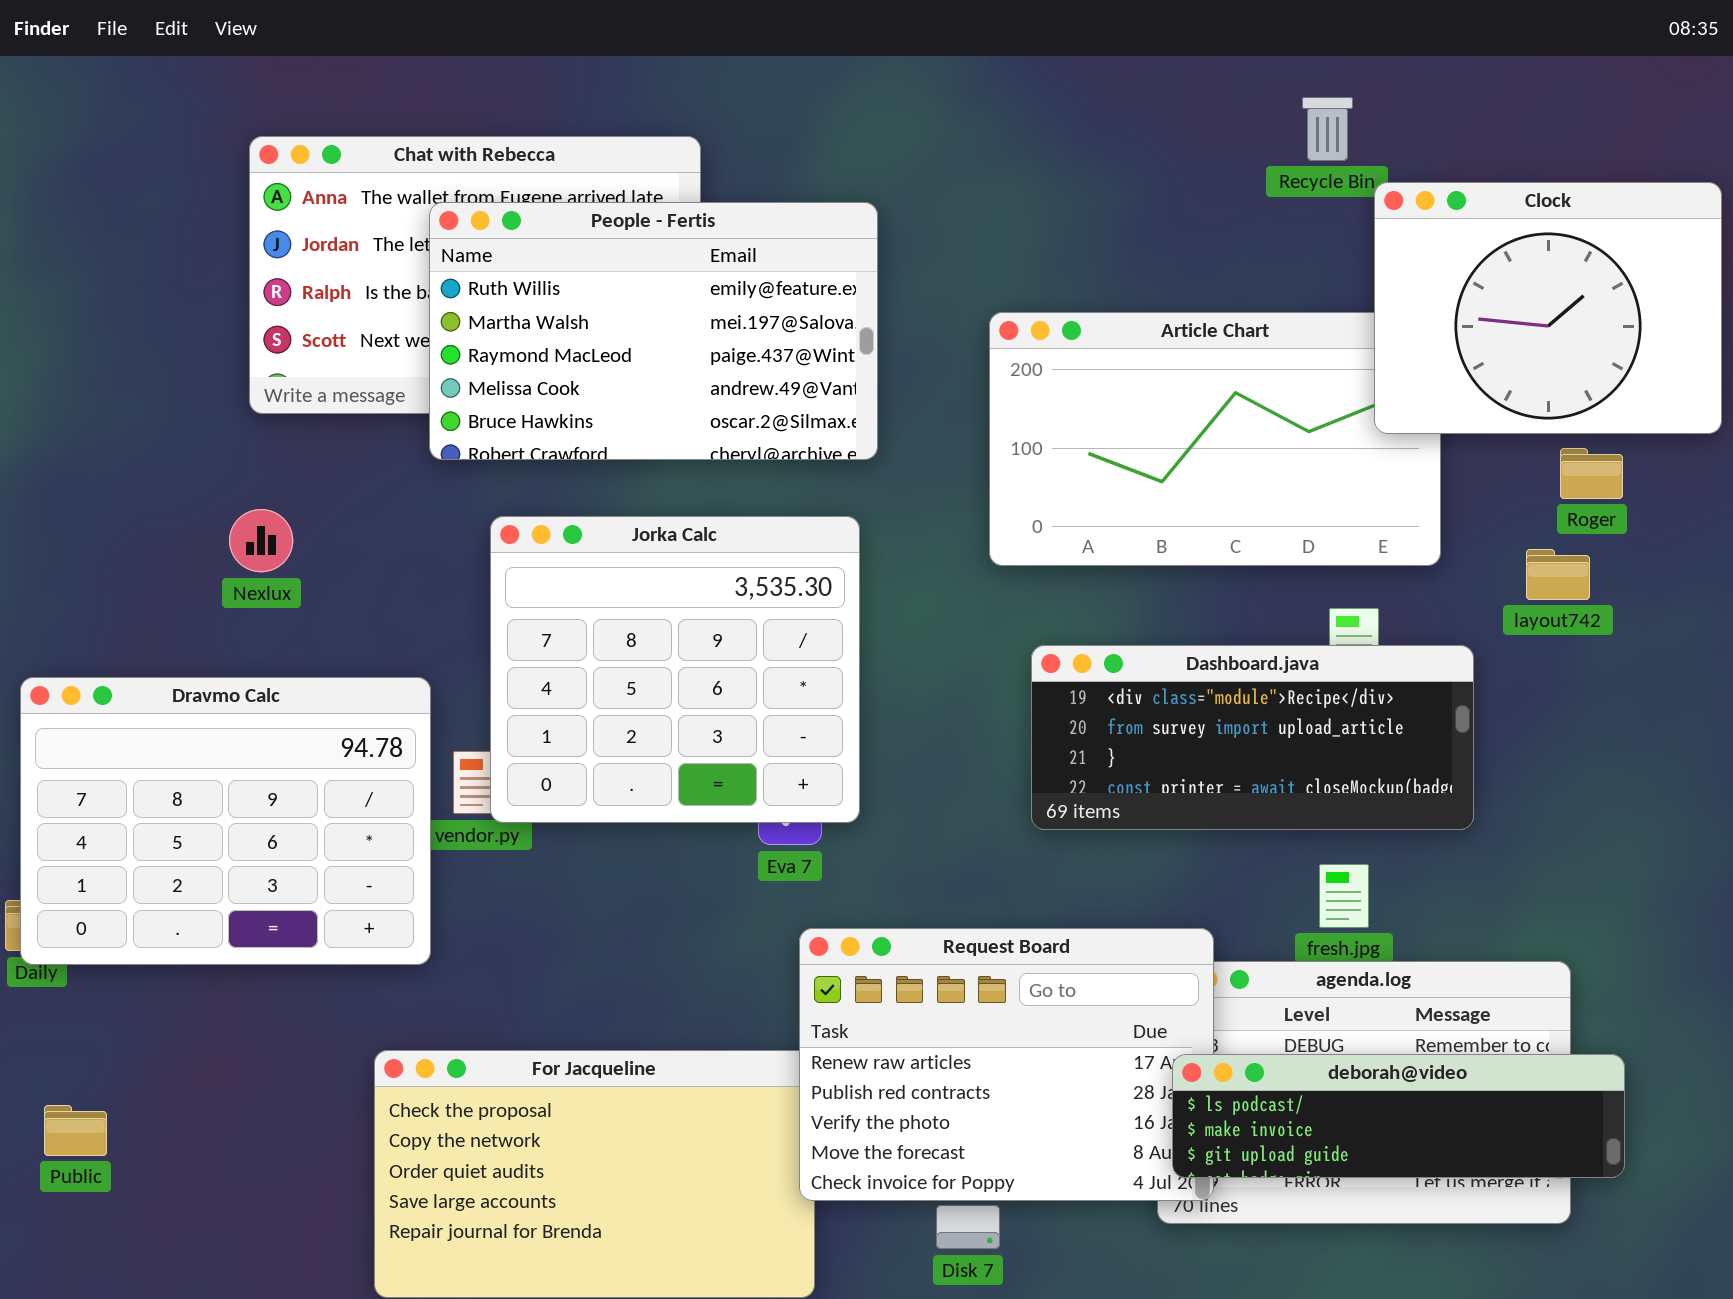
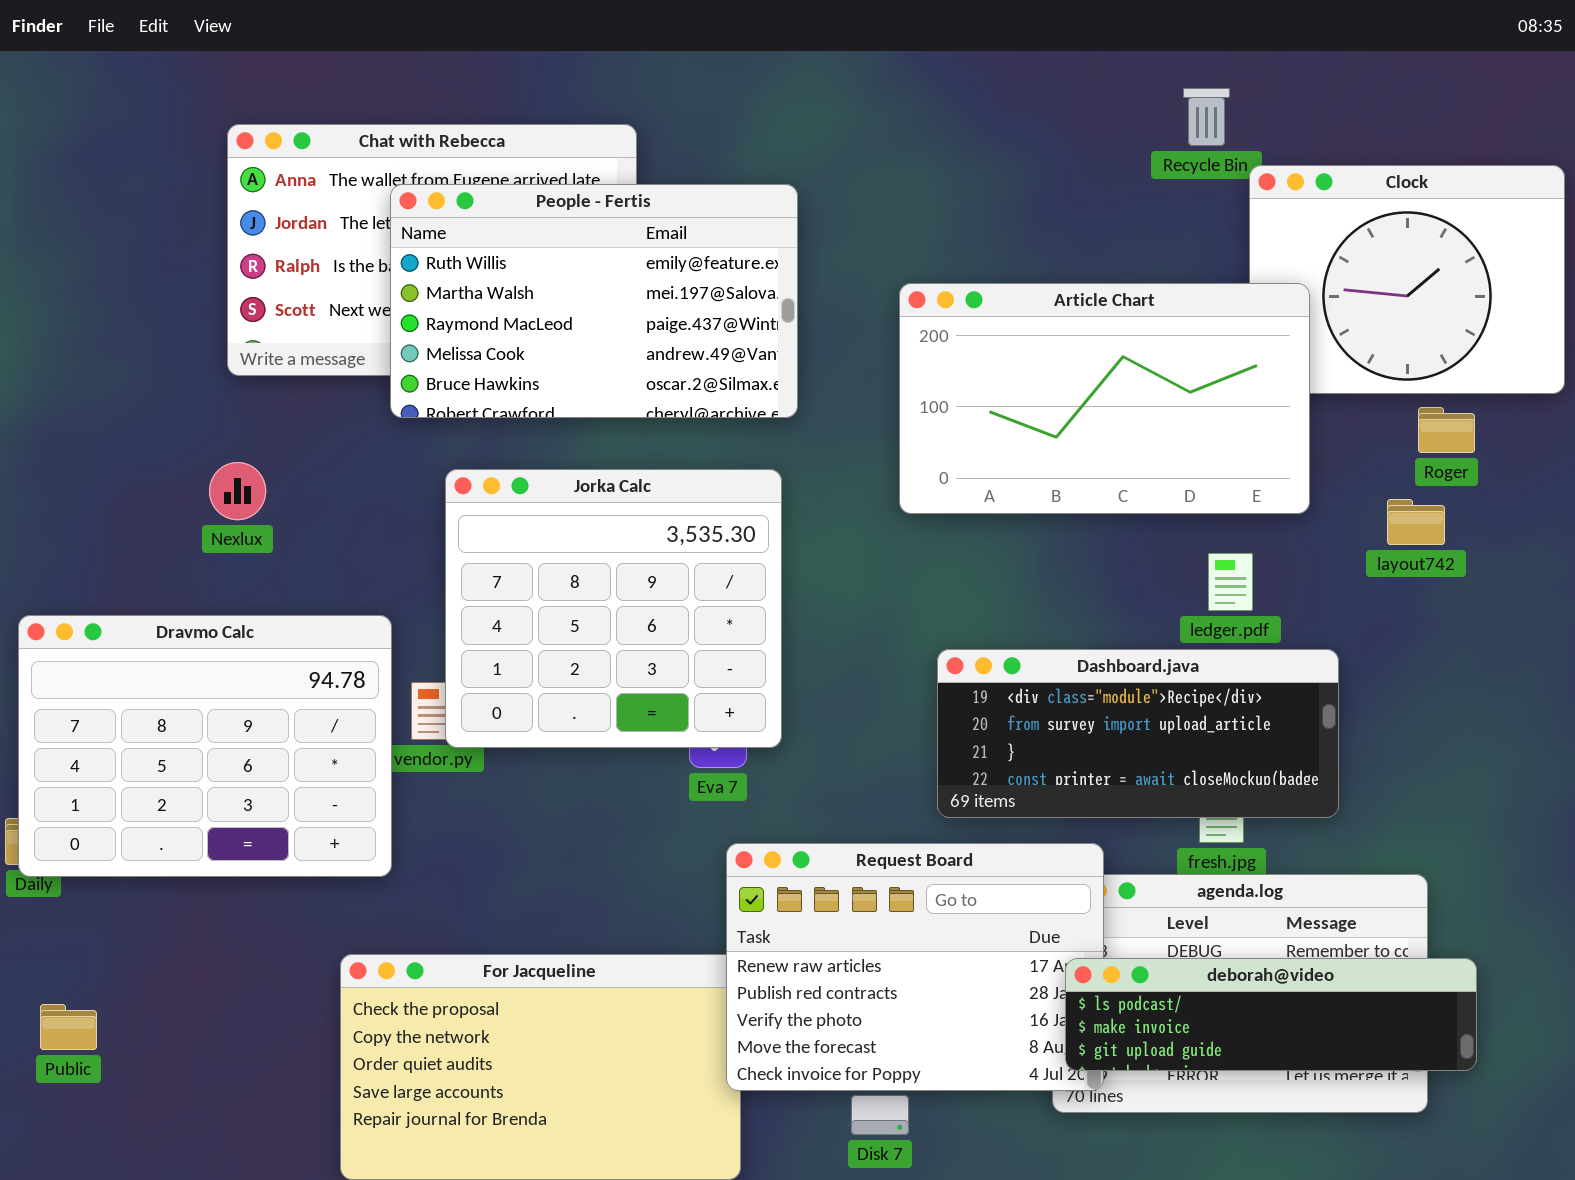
Article Chart: [989,312,1441,566] -> [899,283,1310,514], raised
Dashboard.java: [1031,645,1474,830] -> [937,649,1339,818], moved

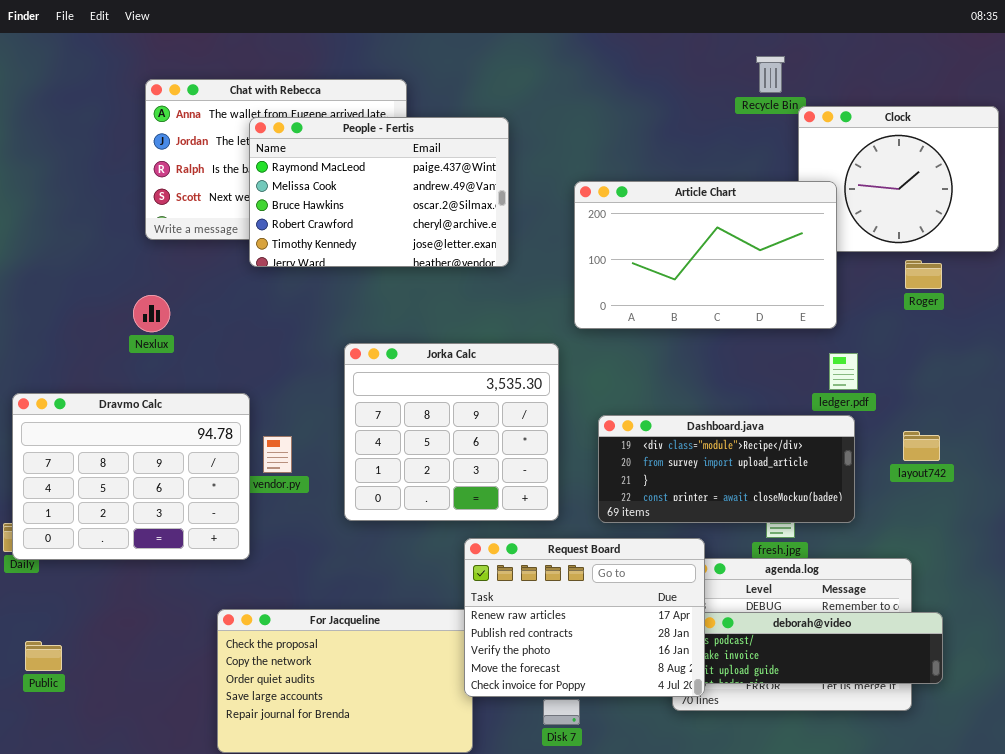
People - Fertis: [390,184,798,418] -> [249,117,509,267], scrolled down 2 rows
Jorka Calc: [445,469,782,748] -> [344,343,559,521], moved
layout742: [1387,499,1445,545] -> [903,431,940,461], moved
ledger.pdf: [1208,553,1253,611] -> [829,353,858,390], moved
Request Board: [726,843,1104,1091] -> [464,538,705,697], raised

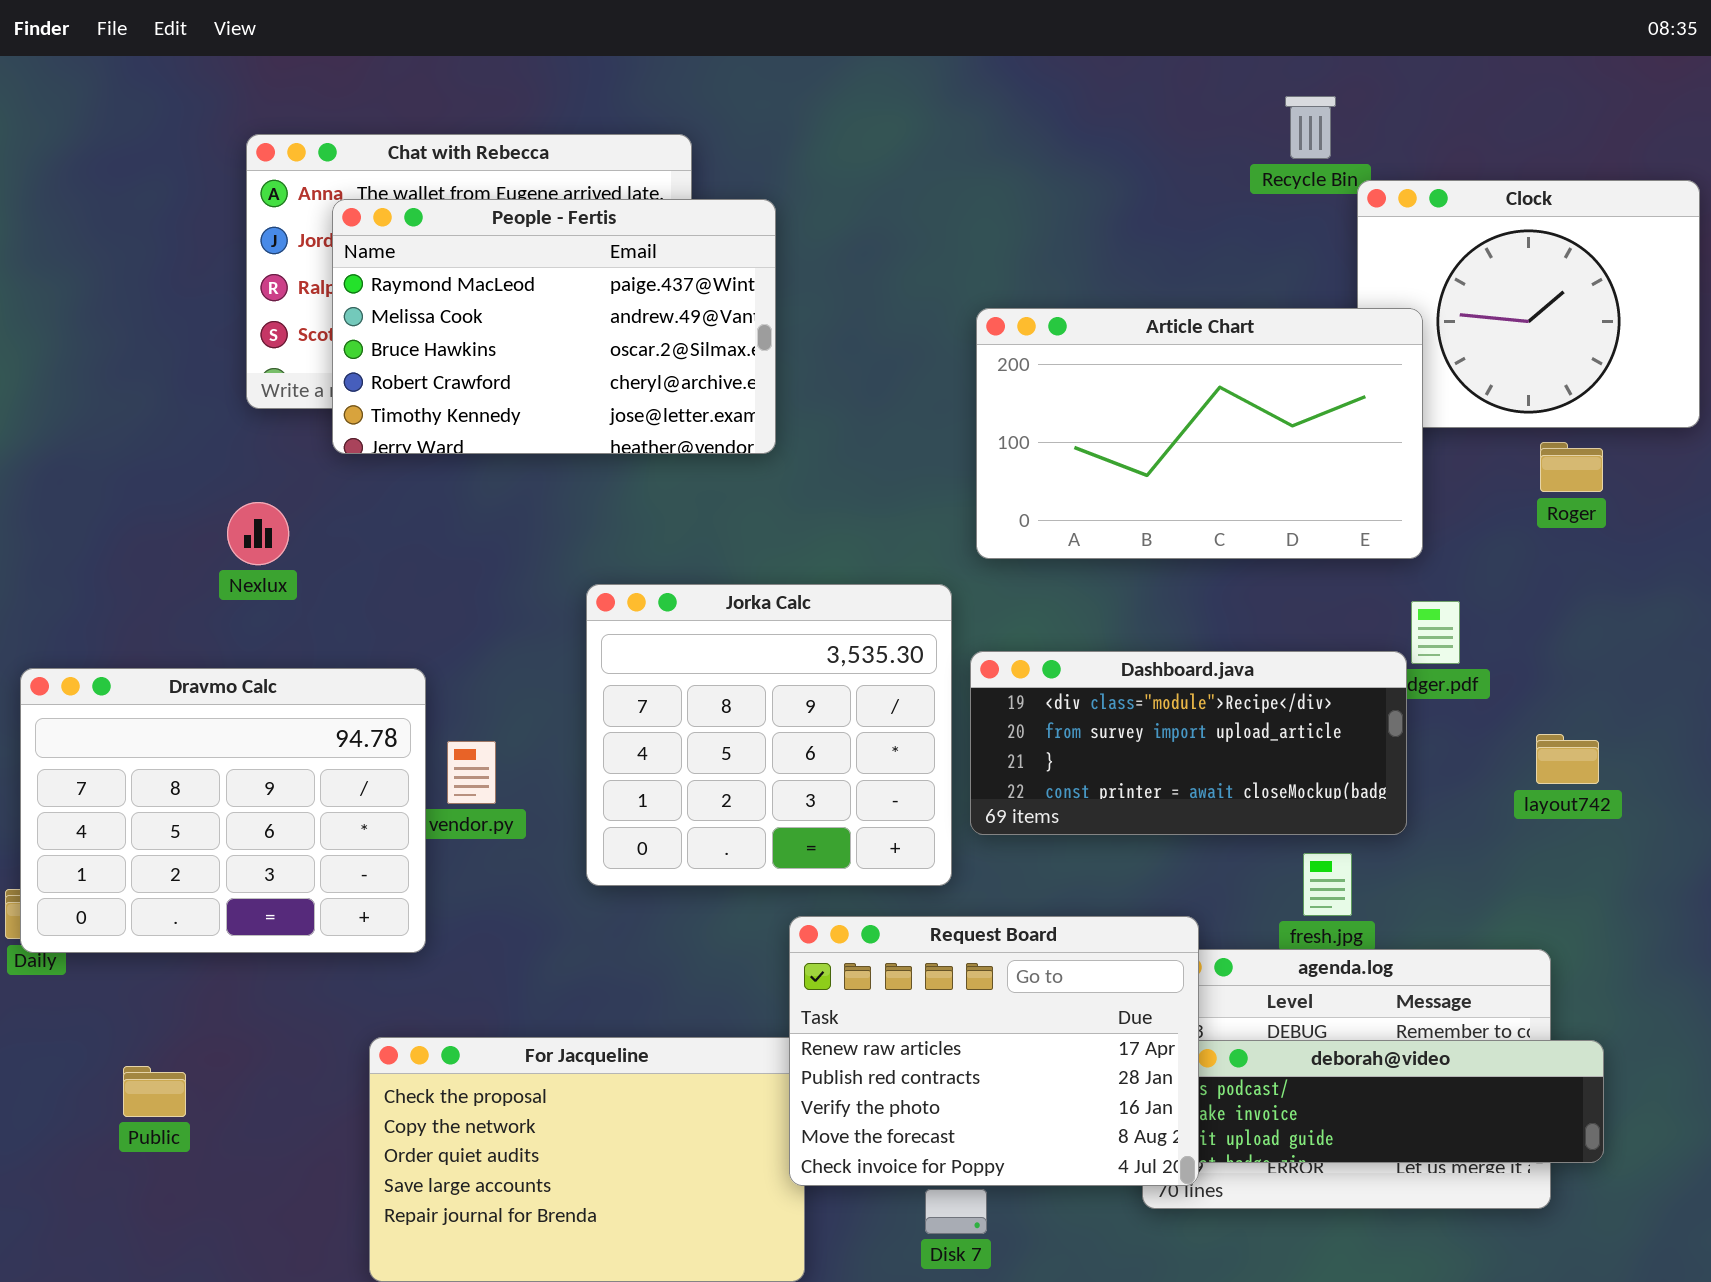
People - Fertis: [249,117,509,267] -> [332,199,776,454], moved
Dashboard.java: [598,415,855,523] -> [970,651,1407,835], moved
Public: [25,641,62,671] -> [123,1066,186,1117], moved

